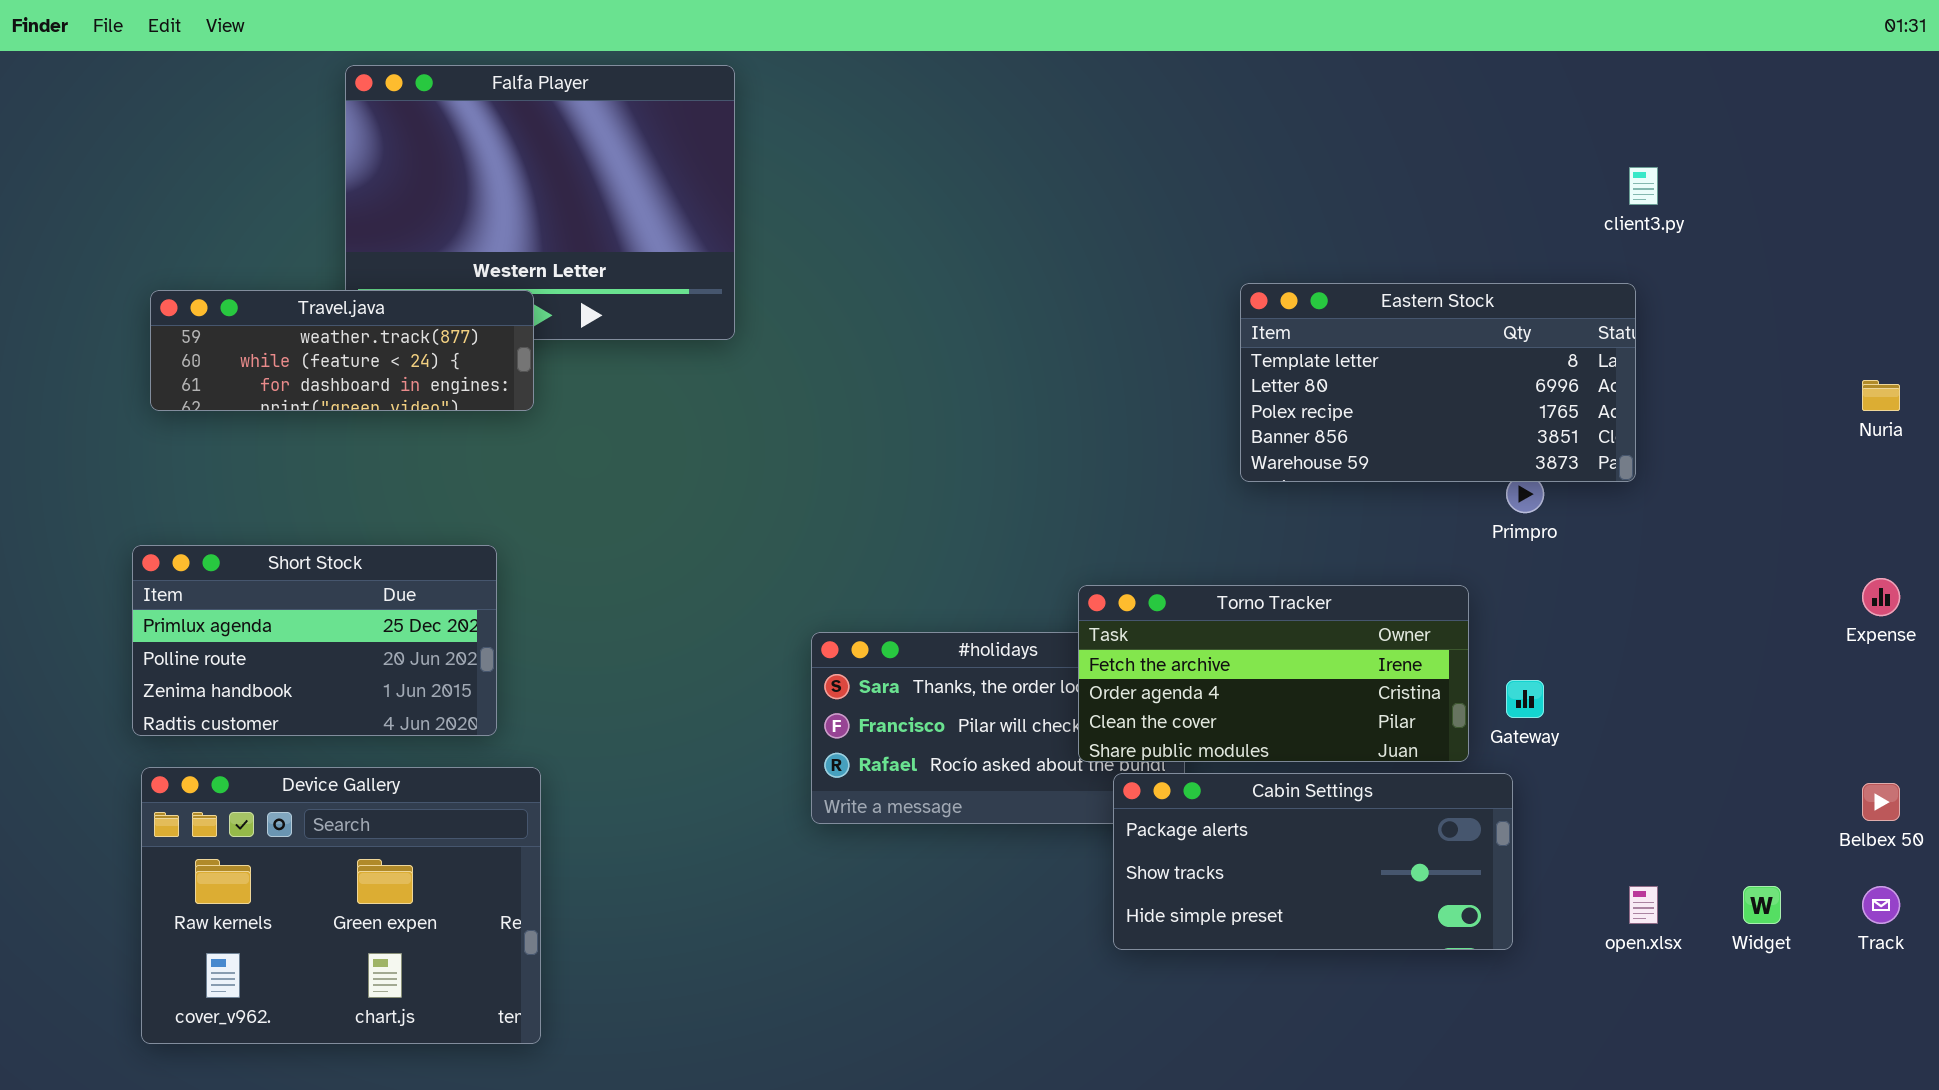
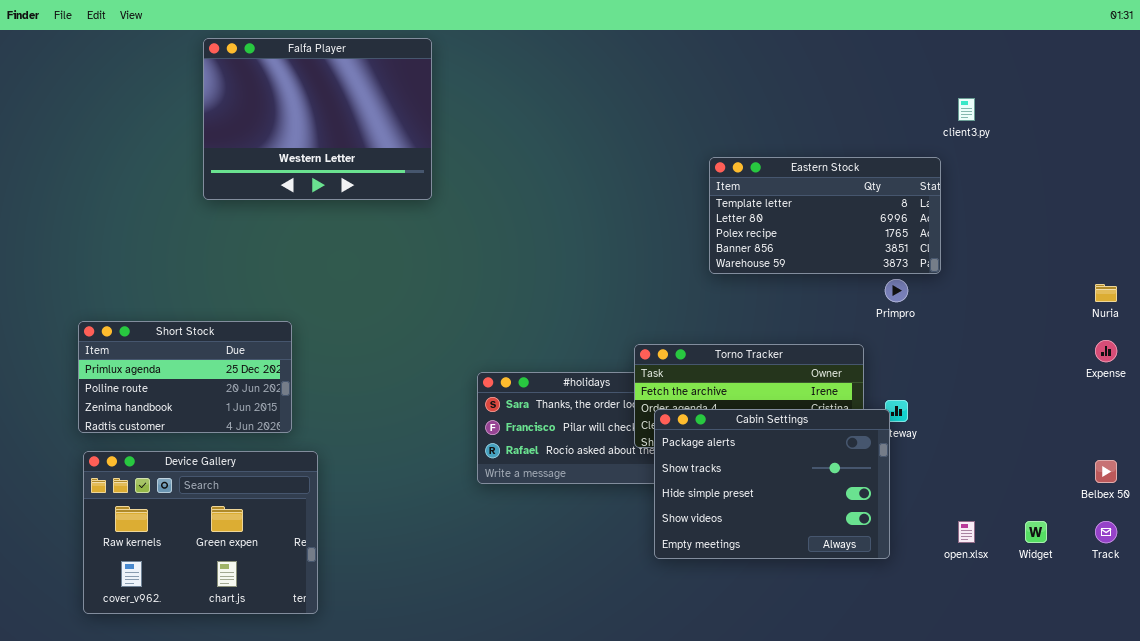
Eastern Stock: [1240,283,1636,482] -> [709,157,941,274], moved
Travel.java: [150,290,534,411] -> none, closed
Nuria: [1862,380,1900,411] -> [1095,284,1117,302], moved
Cabin Settings: [1113,773,1513,950] -> [654,409,890,559], resized

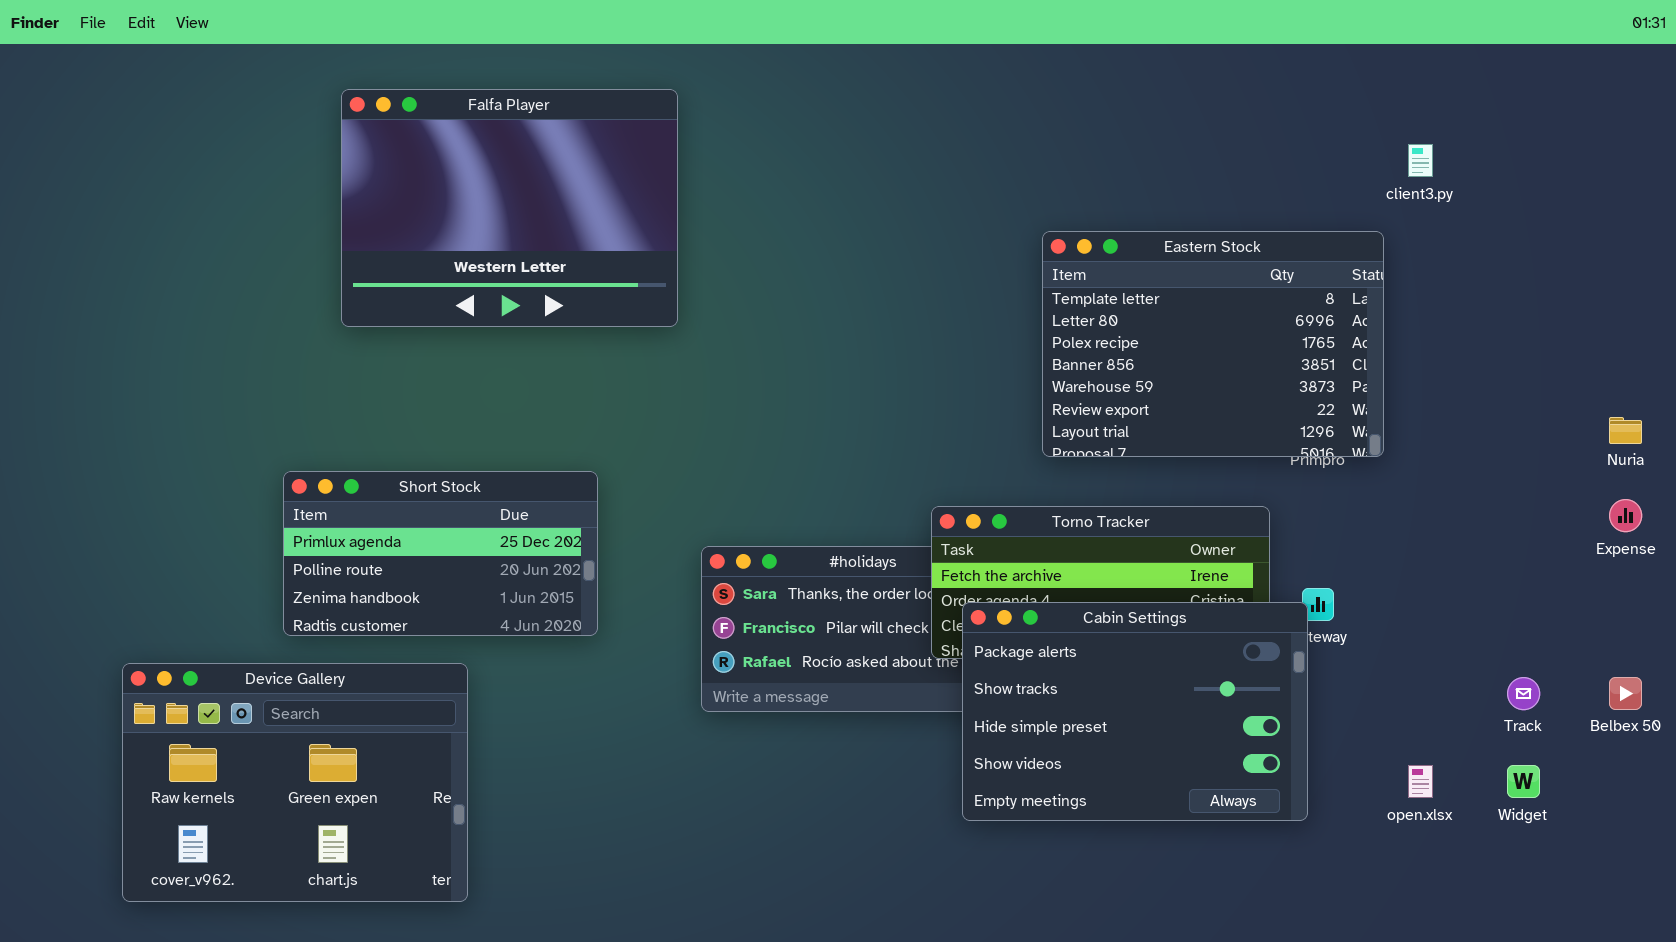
Falfa Player: [203,38,432,200] -> [341,89,678,327], moved
Eastern Stock: [709,157,941,274] -> [1042,231,1384,457], resized
Short Stock: [78,321,292,433] -> [283,471,598,636], moved
Track: [1095,521,1117,543] -> [1507,677,1540,710], moved

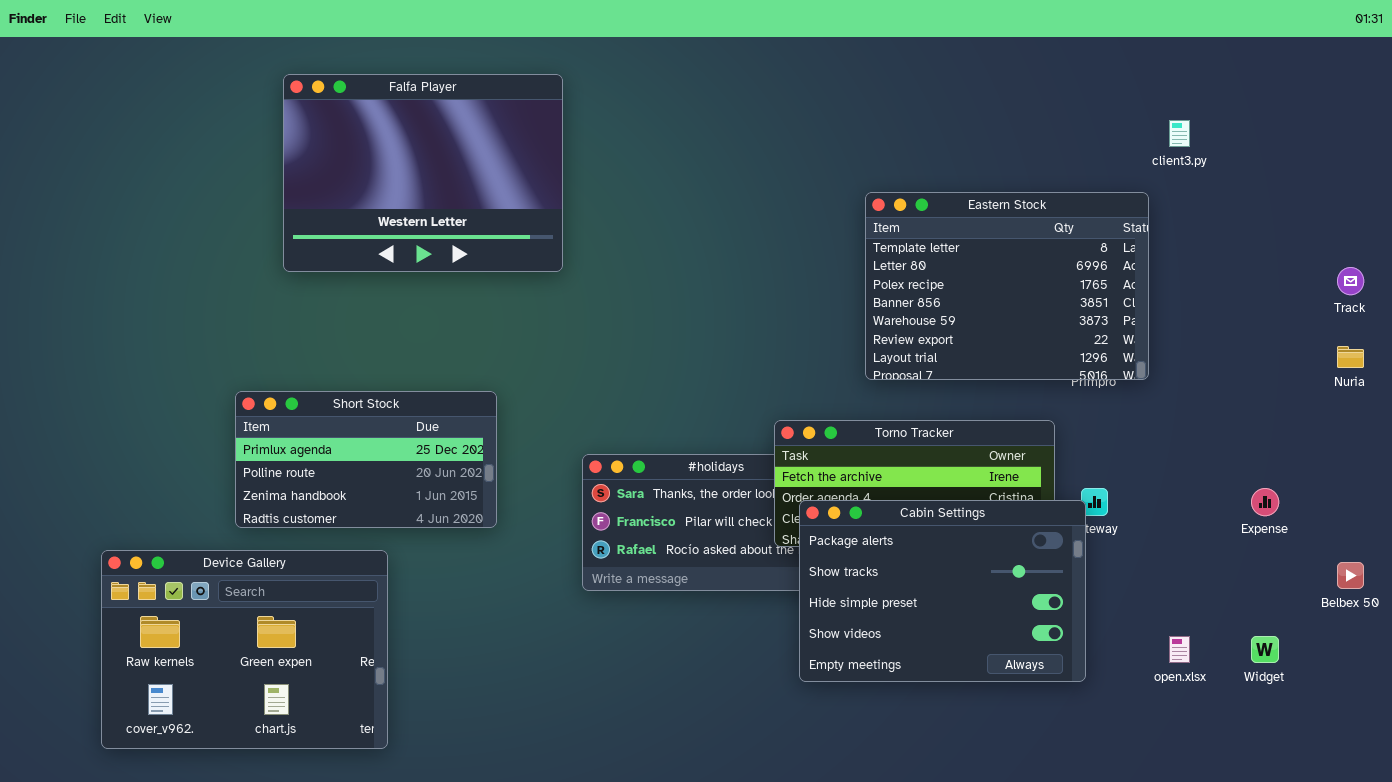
Expense: [1609,499,1642,532] -> [1251,488,1279,516], moved
Track: [1507,677,1540,710] -> [1337,267,1364,295], moved

